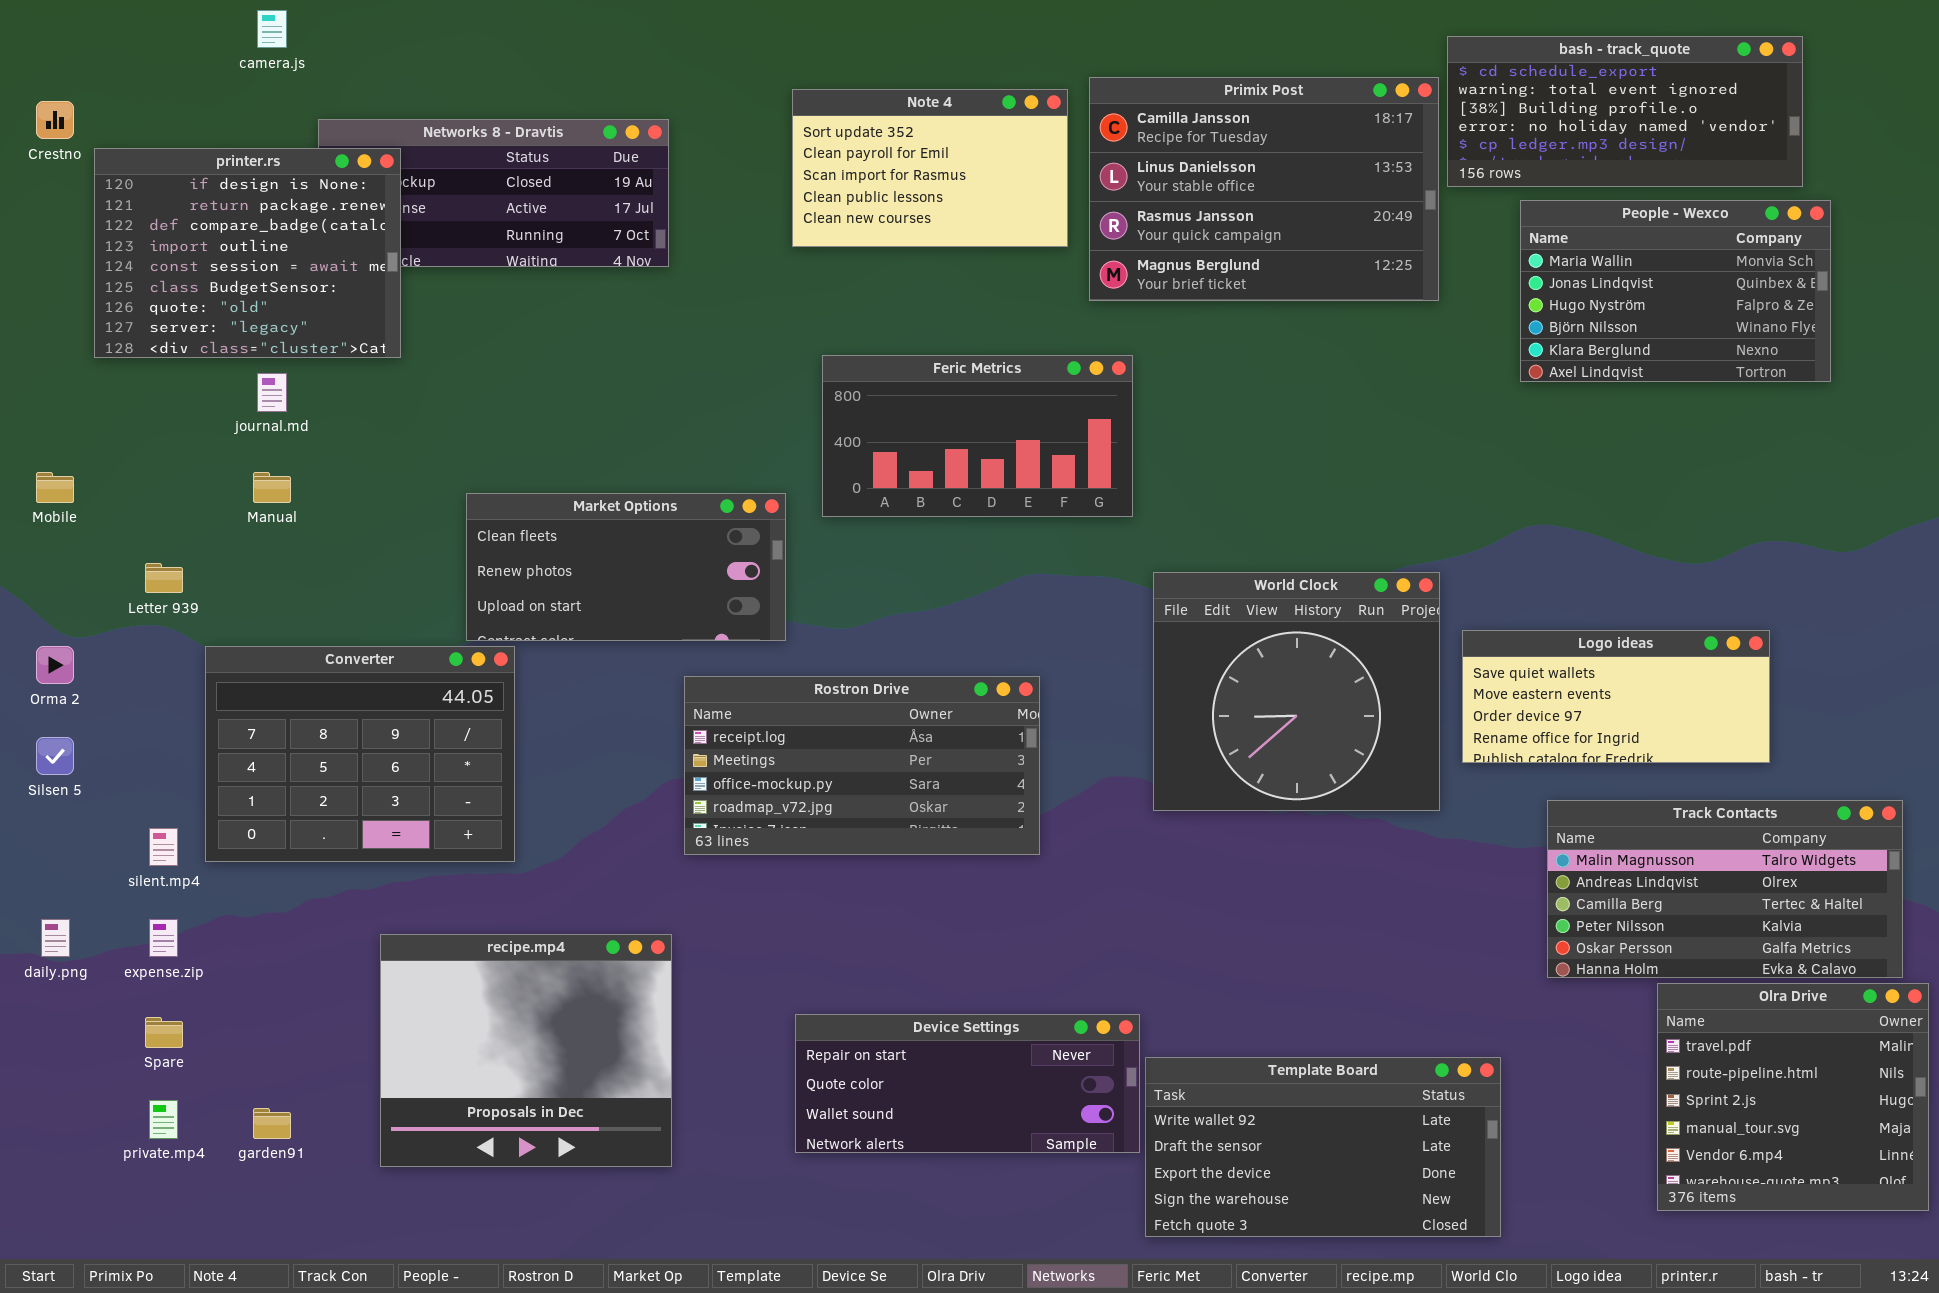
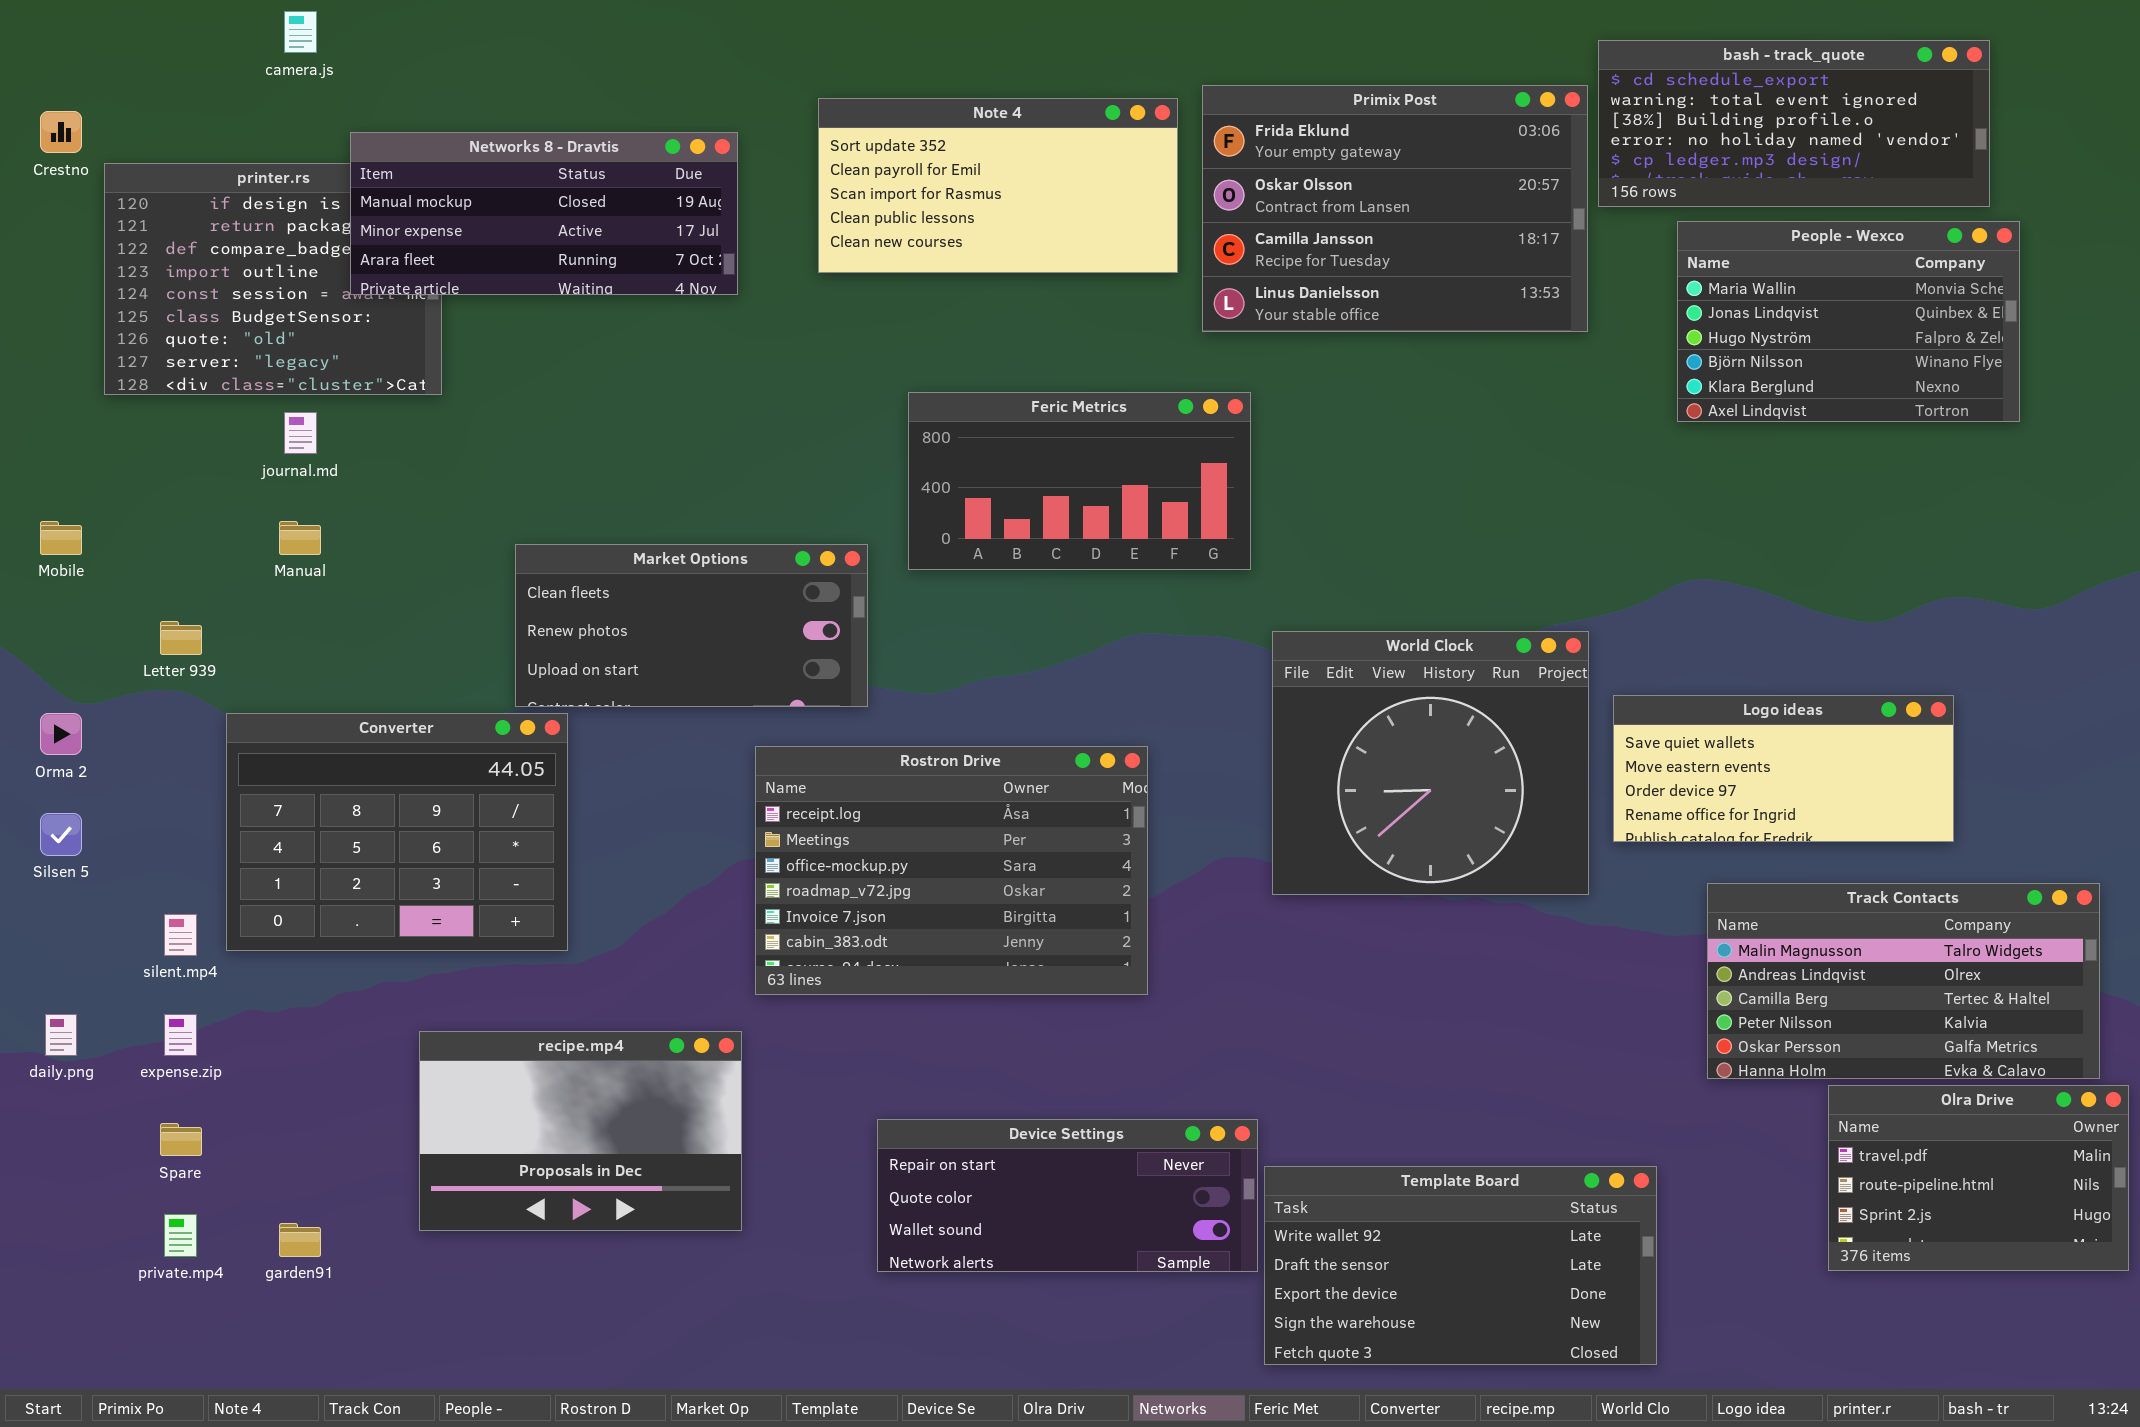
Primix Post: [1089,77,1439,301] -> [1202,85,1588,332], scrolled up 2 rows
Note 4: [792,89,1068,247] -> [818,98,1178,273], resized
Networks 8 - Dravtis: [318,119,669,267] -> [350,132,738,295], raised
Rostron Drive: [684,676,1040,855] -> [755,746,1148,995], resized
recipe.mp4: [380,934,672,1167] -> [419,1031,742,1231], resized
Olra Drive: [1657,983,1929,1211] -> [1828,1085,2129,1271], resized

